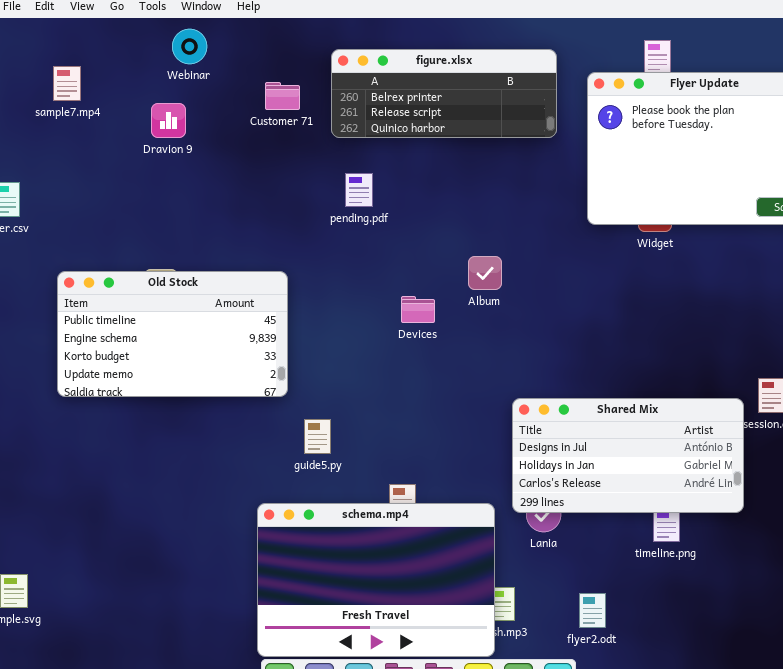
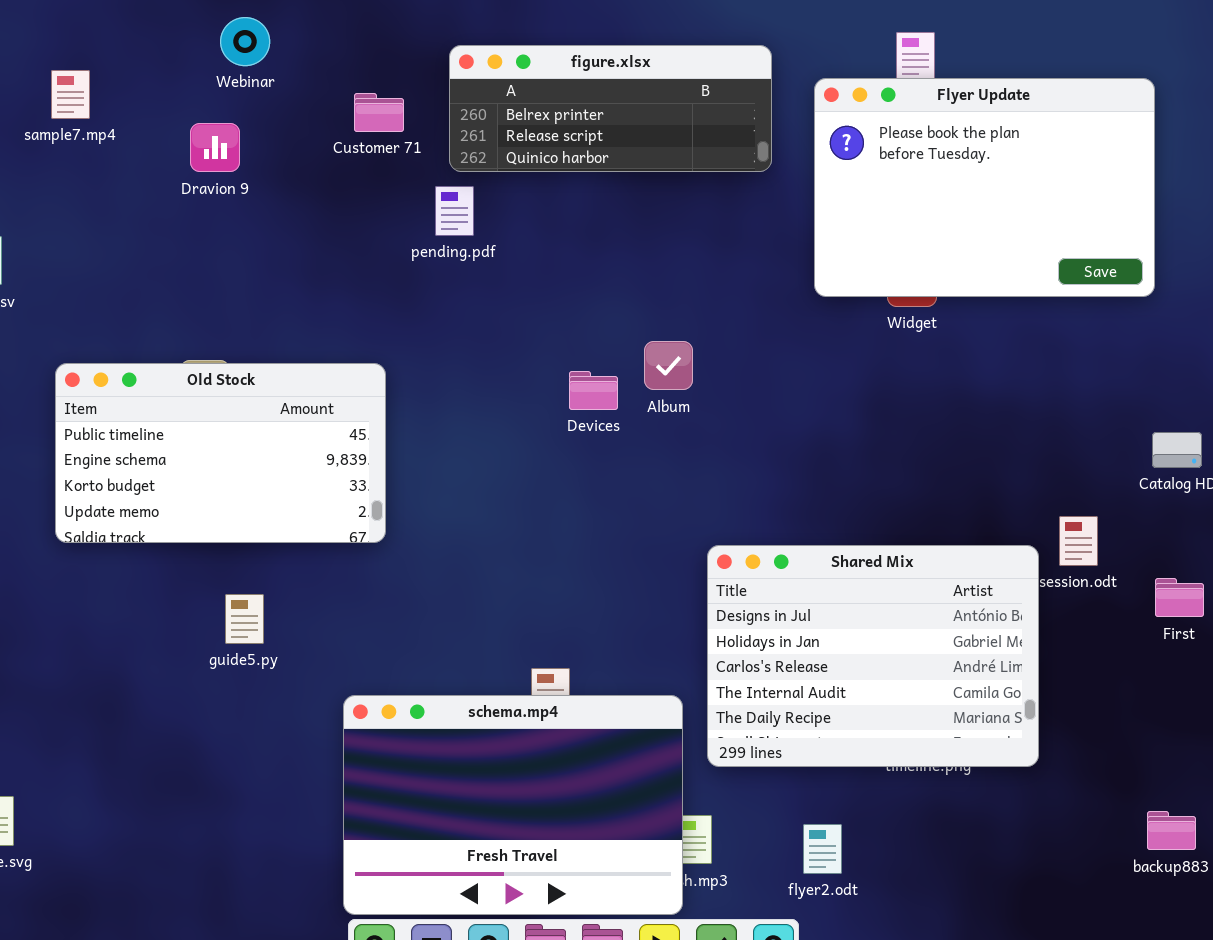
pending.pdf: [345,173,373,207] -> [435,186,474,236], moved
Devices: [401,296,435,323] -> [569,371,618,410], moved
Shared Mix: [512,398,744,513] -> [707,545,1039,767], resized
guide5.py: [304,419,331,454] -> [225,594,264,644], moved

